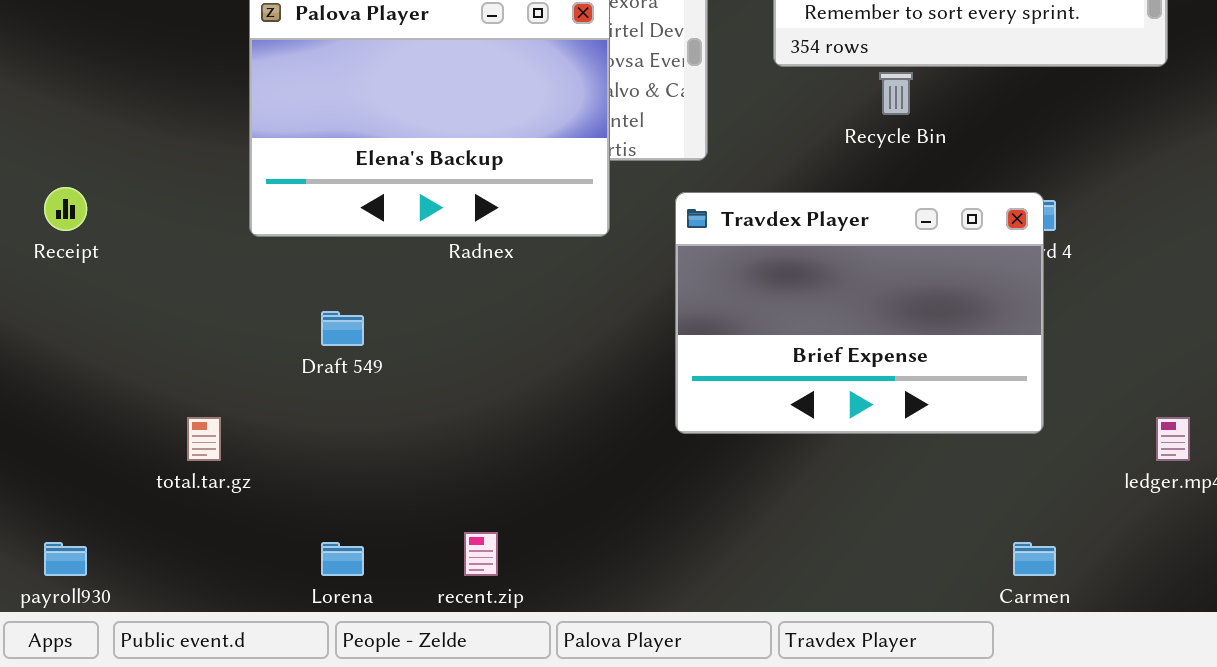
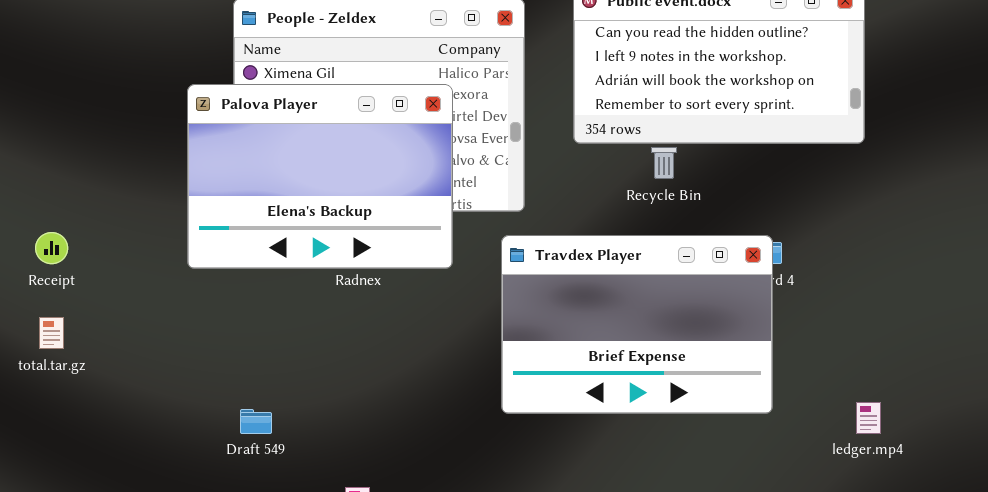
Draft 549: [321,311,364,346] -> [240,409,272,434], moved
total.tar.gz: [187,417,221,461] -> [39,317,64,349], moved

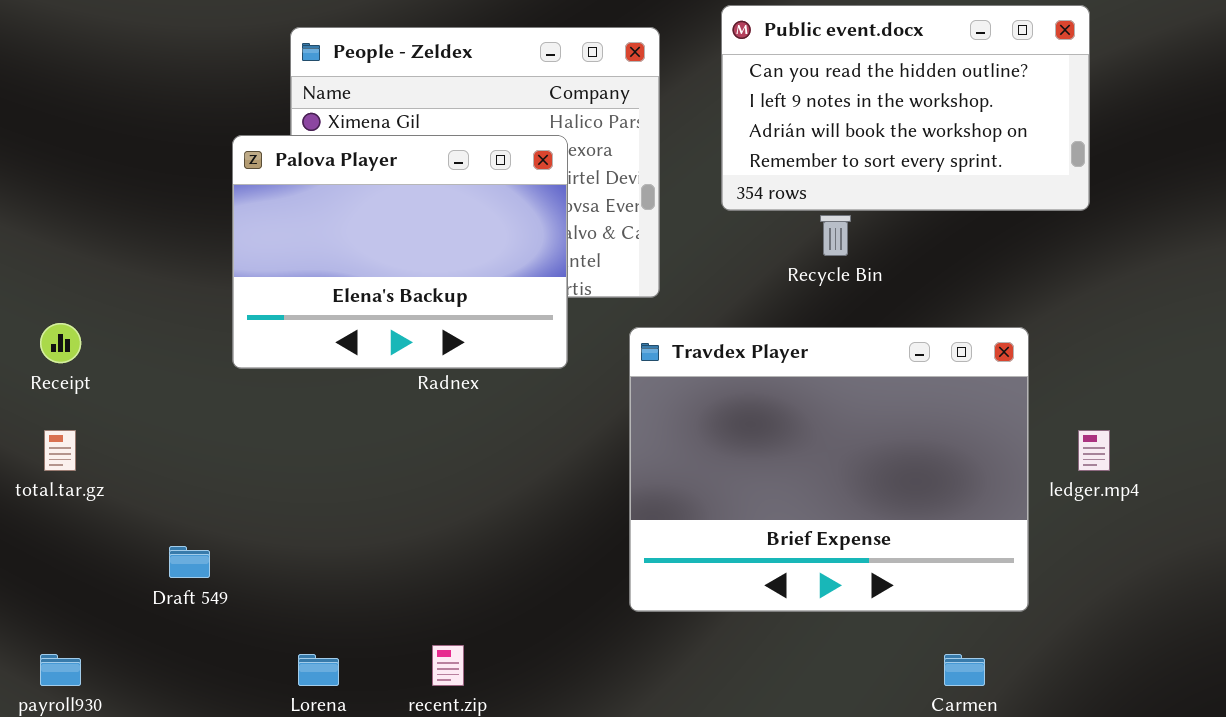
Travdex Player: [501,235,773,414] -> [629,327,1029,612], resized
ledger.mp4: [856,402,881,434] -> [1078,430,1110,471], moved
Draft 549: [240,409,272,434] -> [169,546,210,578], moved

